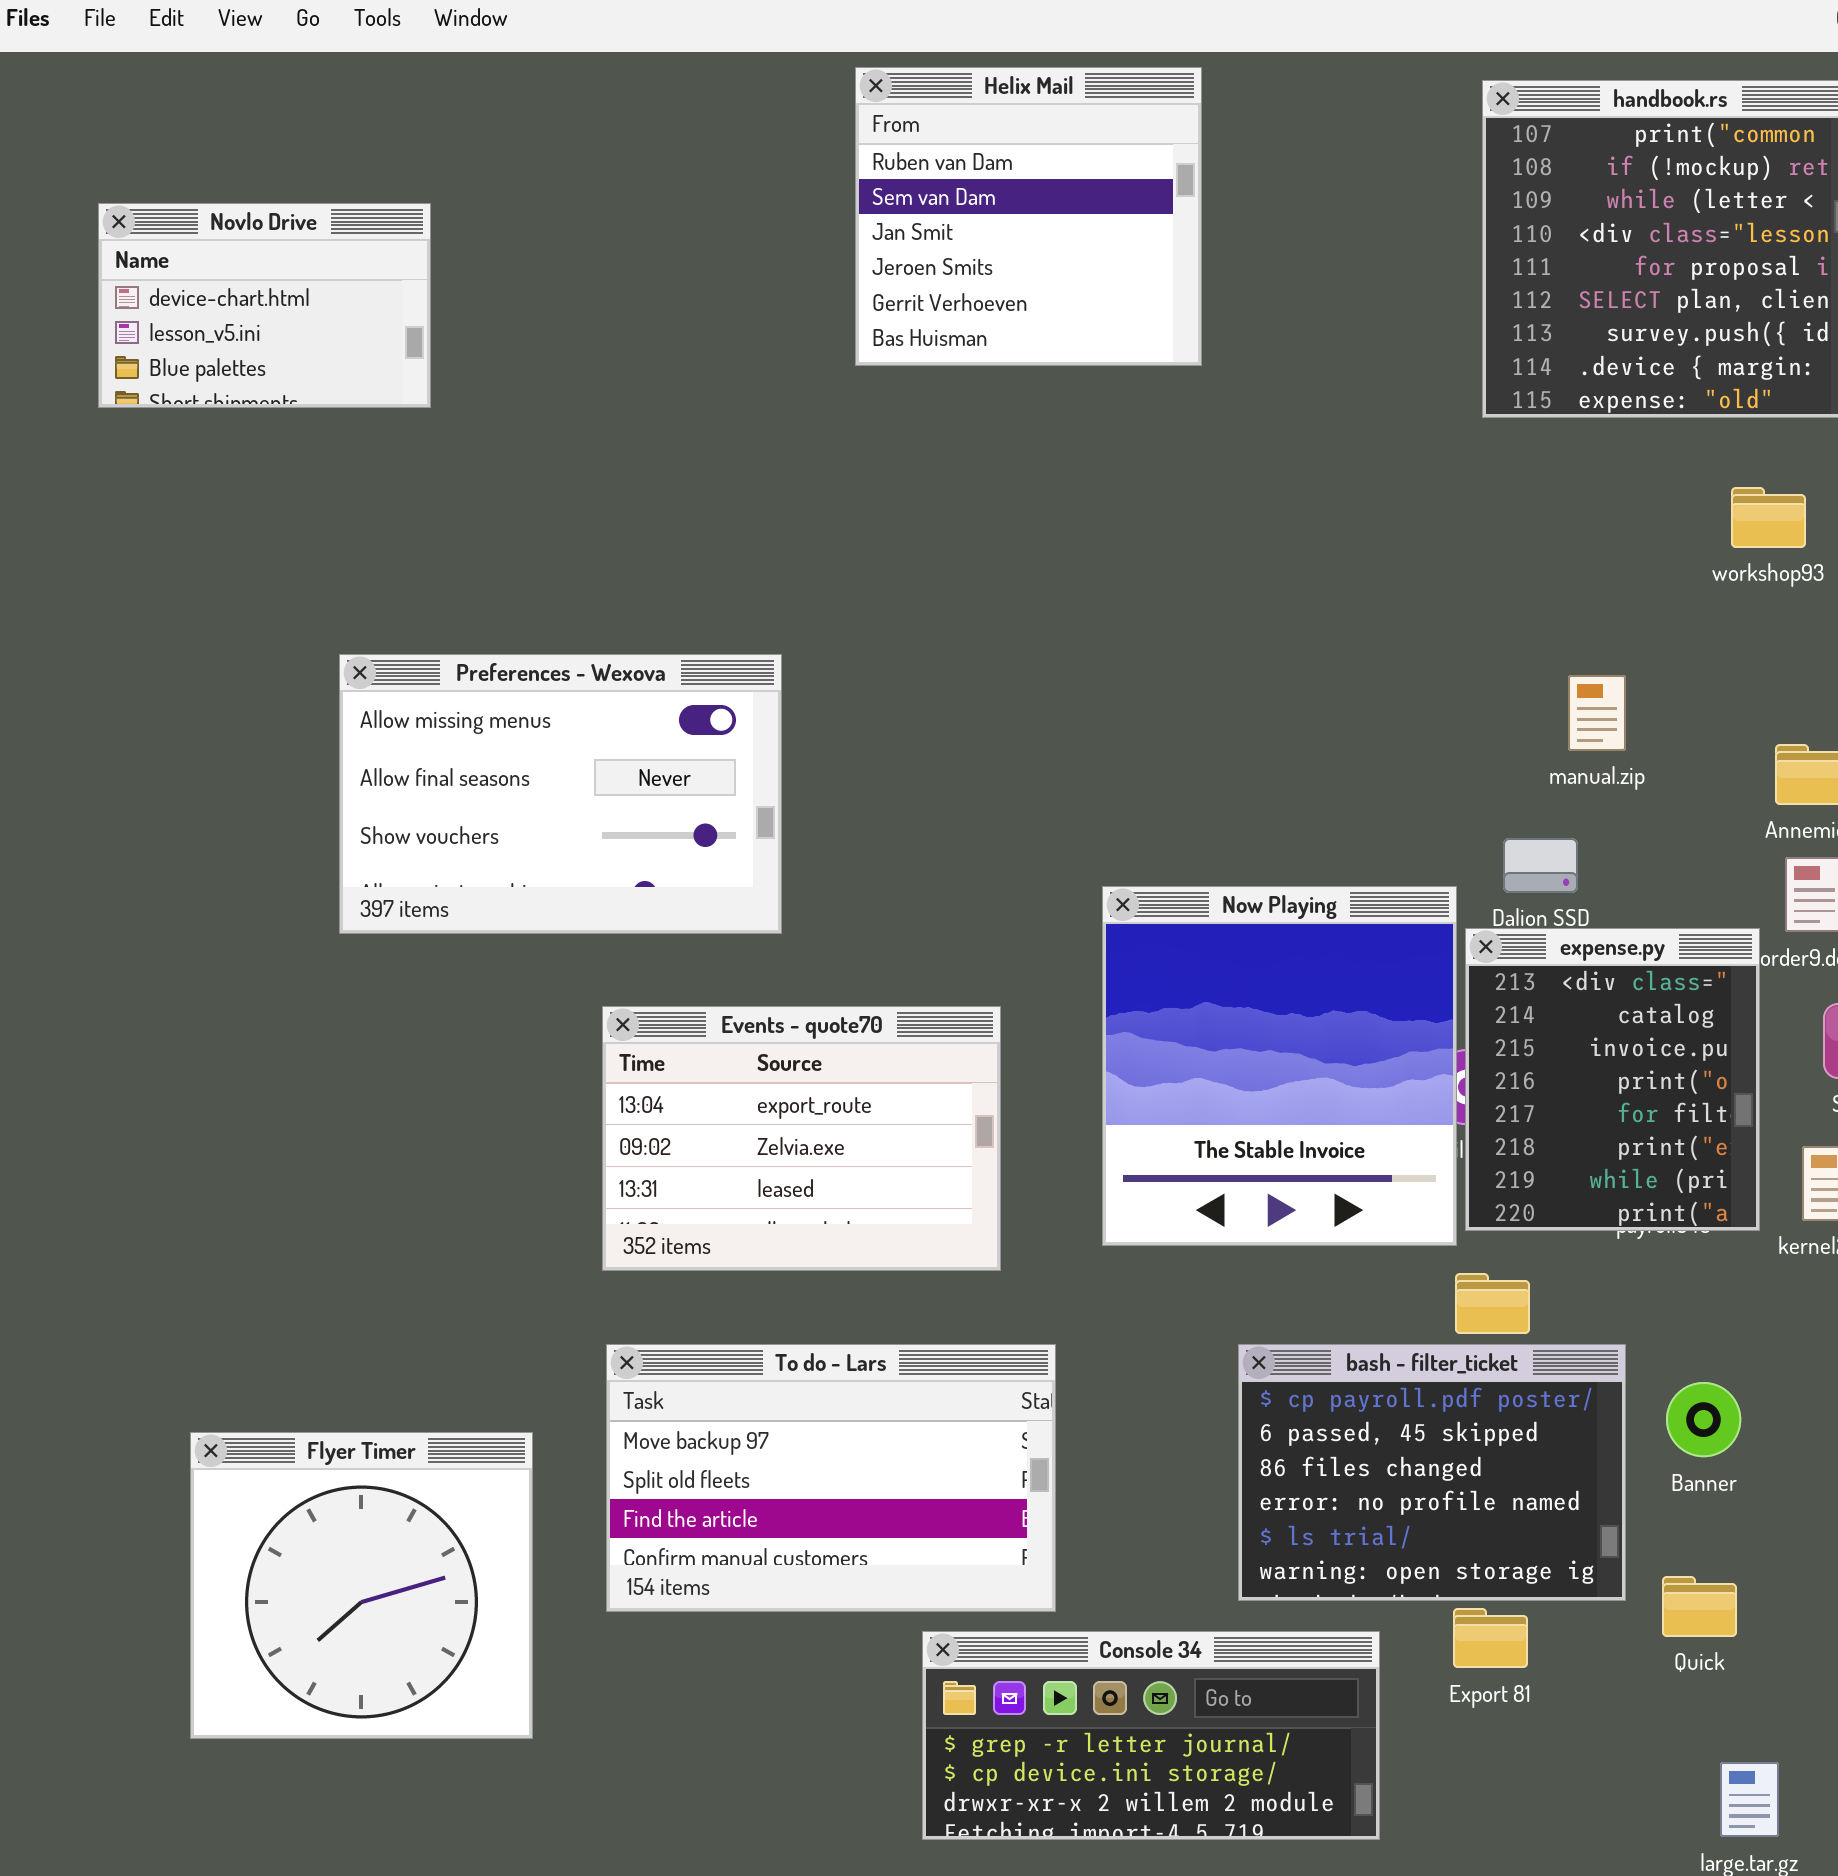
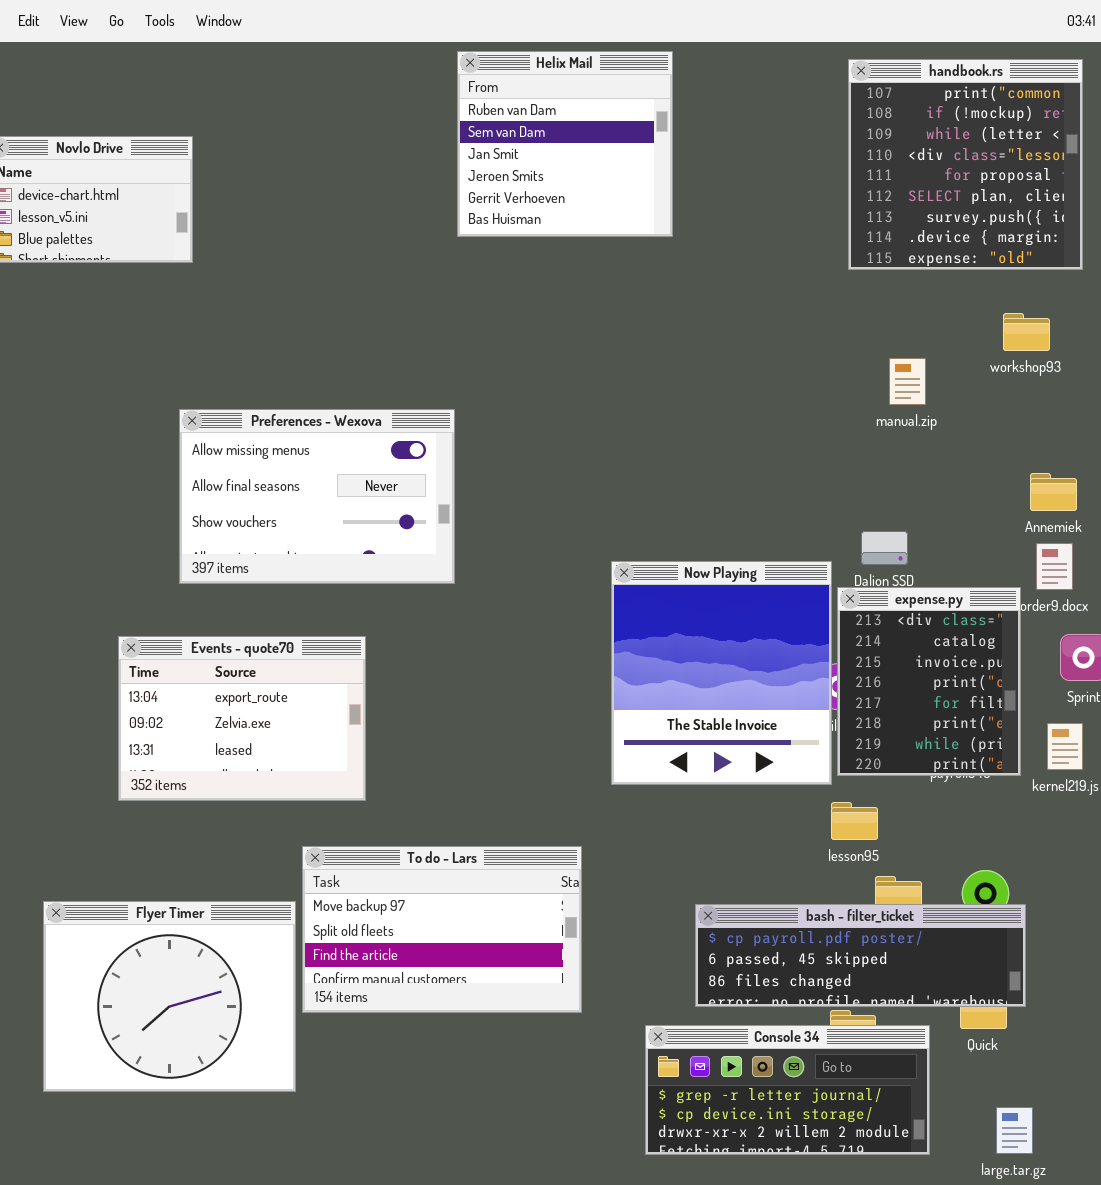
Preferences - Wexova: [339,654,782,934] -> [179,409,455,584], moved
manual.zip: [1568,675,1626,751] -> [889,358,926,405], moved
Events - quote70: [602,1006,1001,1271] -> [118,636,366,801], moved
bash - filter_ticket: [1238,1344,1626,1601] -> [695,904,1026,1007], resized
Flyer Timer: [190,1432,533,1739] -> [43,901,296,1092], resized
Console 34: [922,1631,1380,1840] -> [645,1025,930,1155], moved

